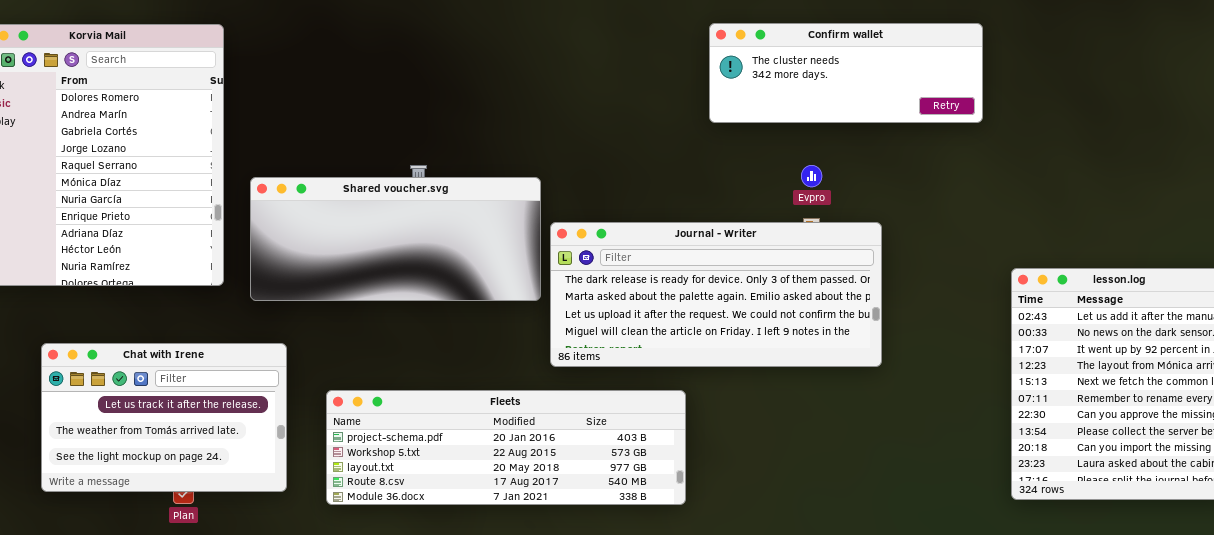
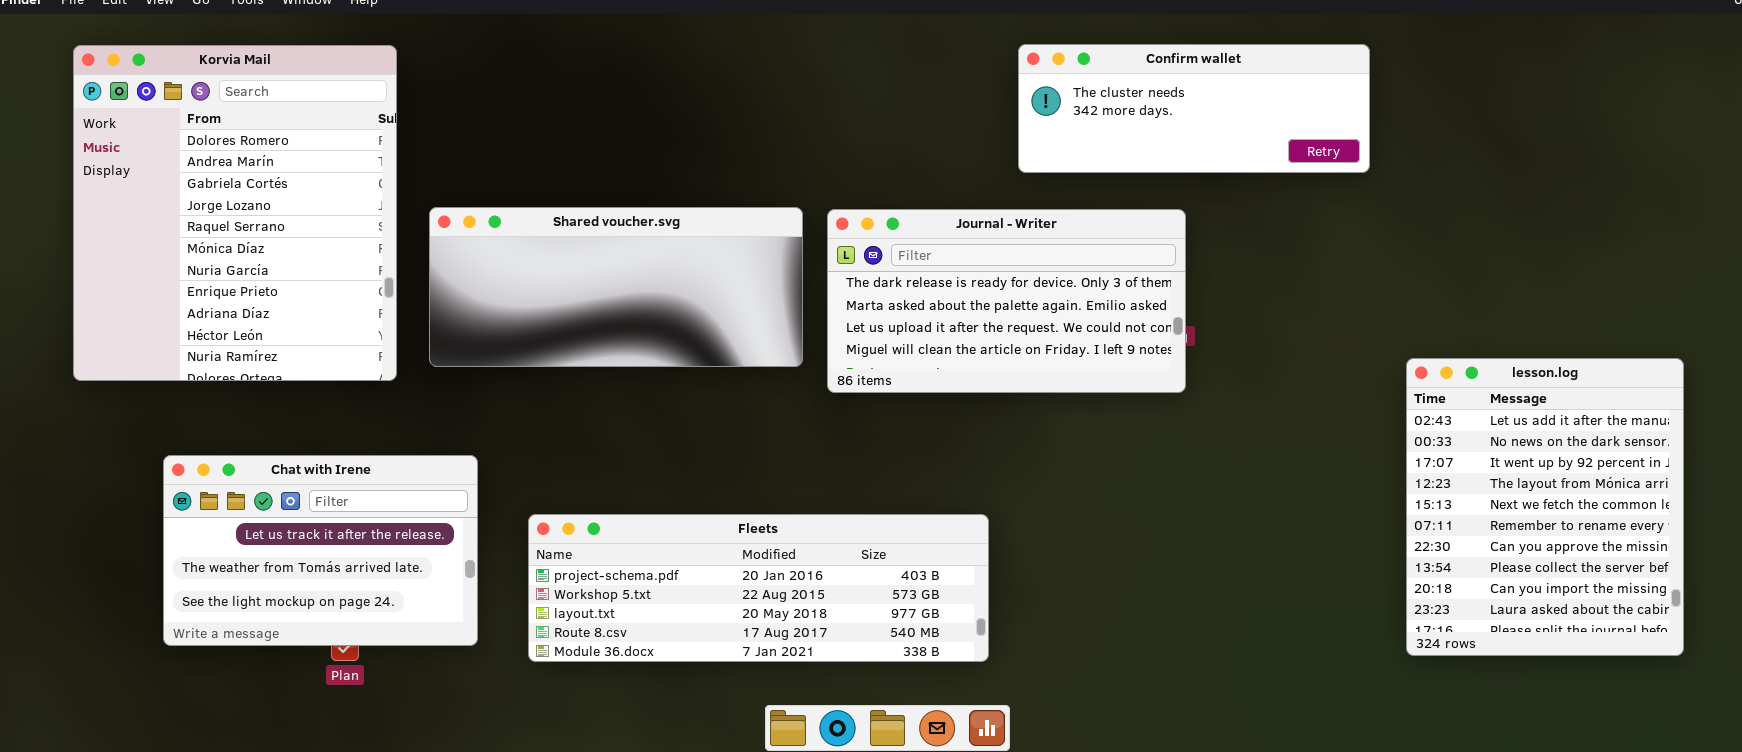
Shared voucher.svg: [250,177,541,301] -> [429,207,803,367], moved
Journal - Writer: [550,222,882,367] -> [827,209,1186,393], moved, resized

